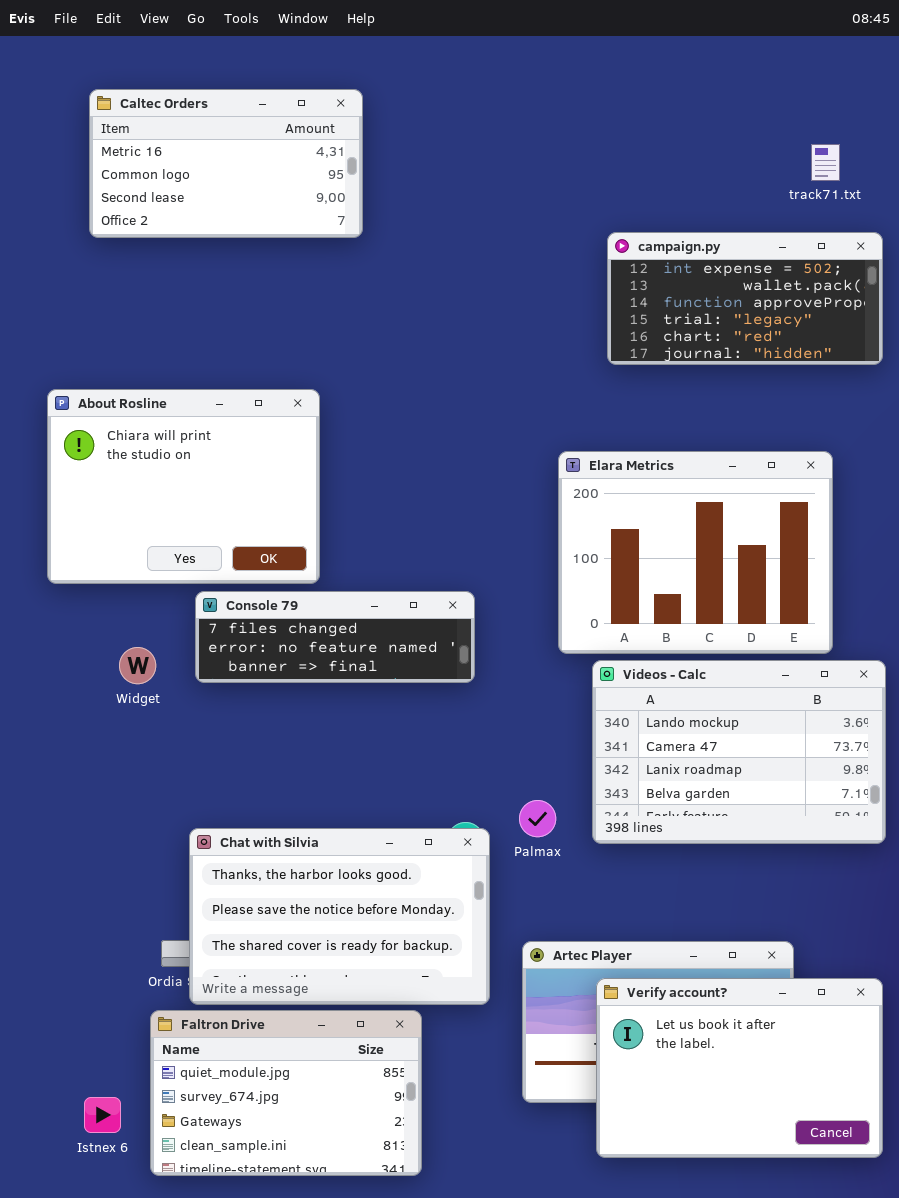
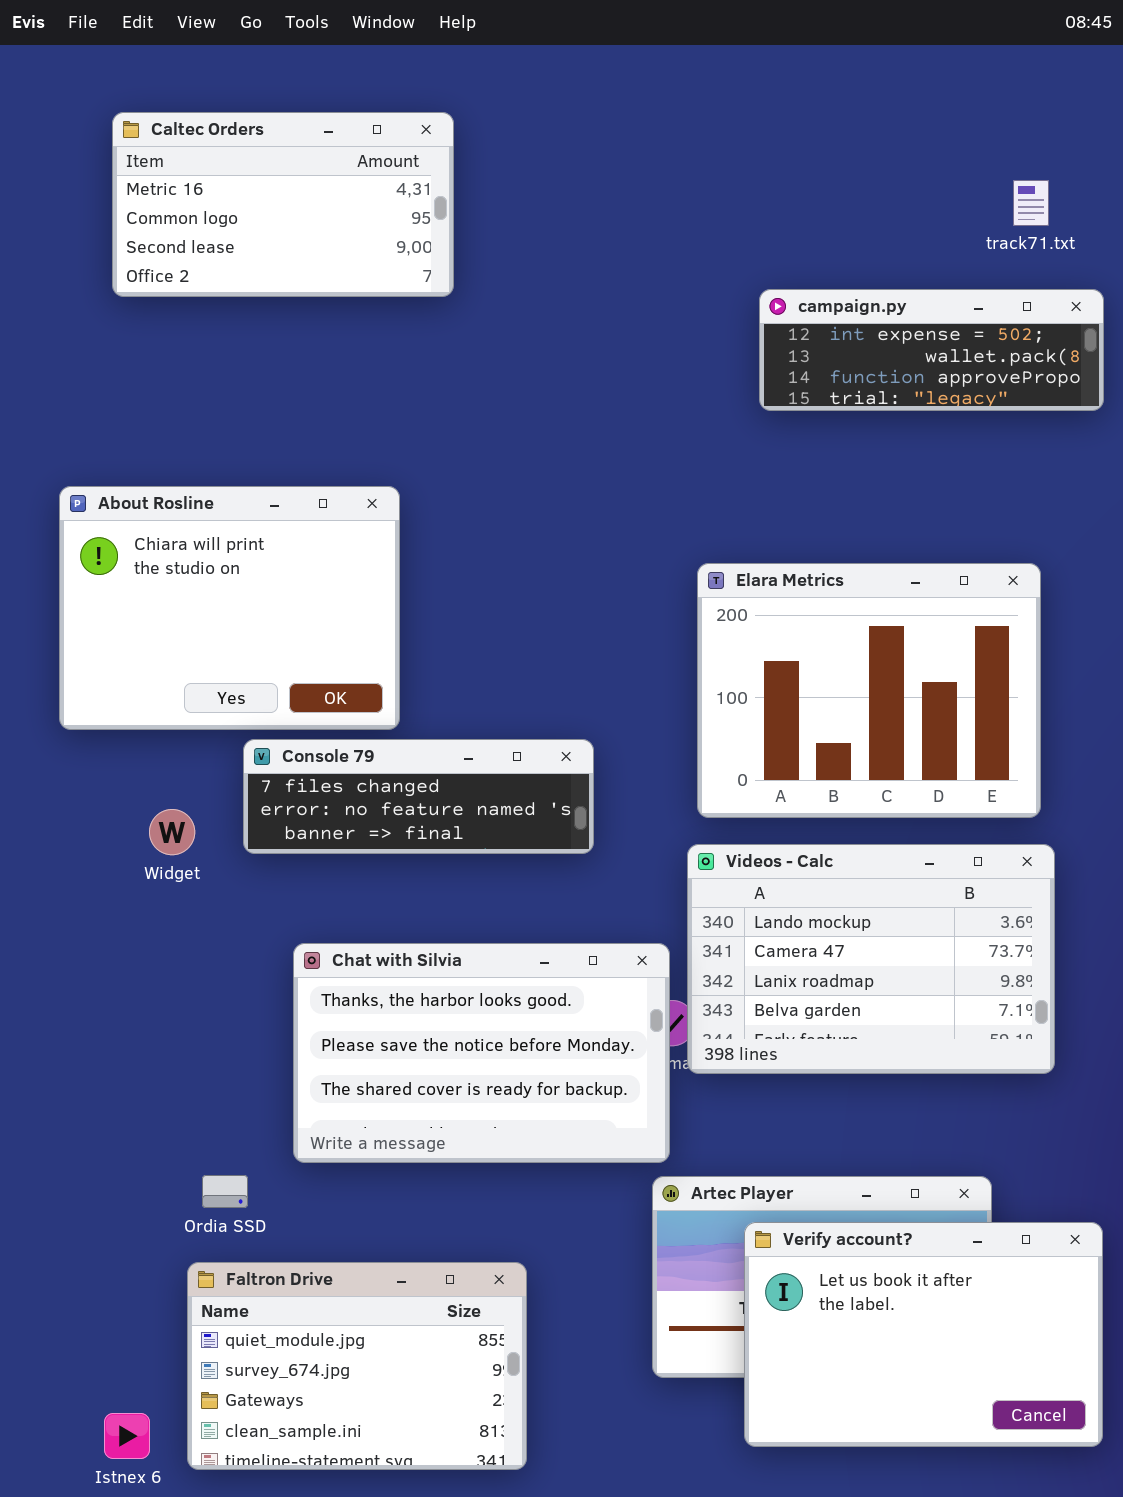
campaign.py: [607,232,883,365] -> [759,289,1104,411], resized
Videos - Calc: [592,660,886,844] -> [687,844,1055,1074], moved
Chat with Silvia: [189,828,490,1005] -> [293,943,670,1163], moved
Istnex 6: [84,1097,121,1133] -> [104,1413,150,1459], moved

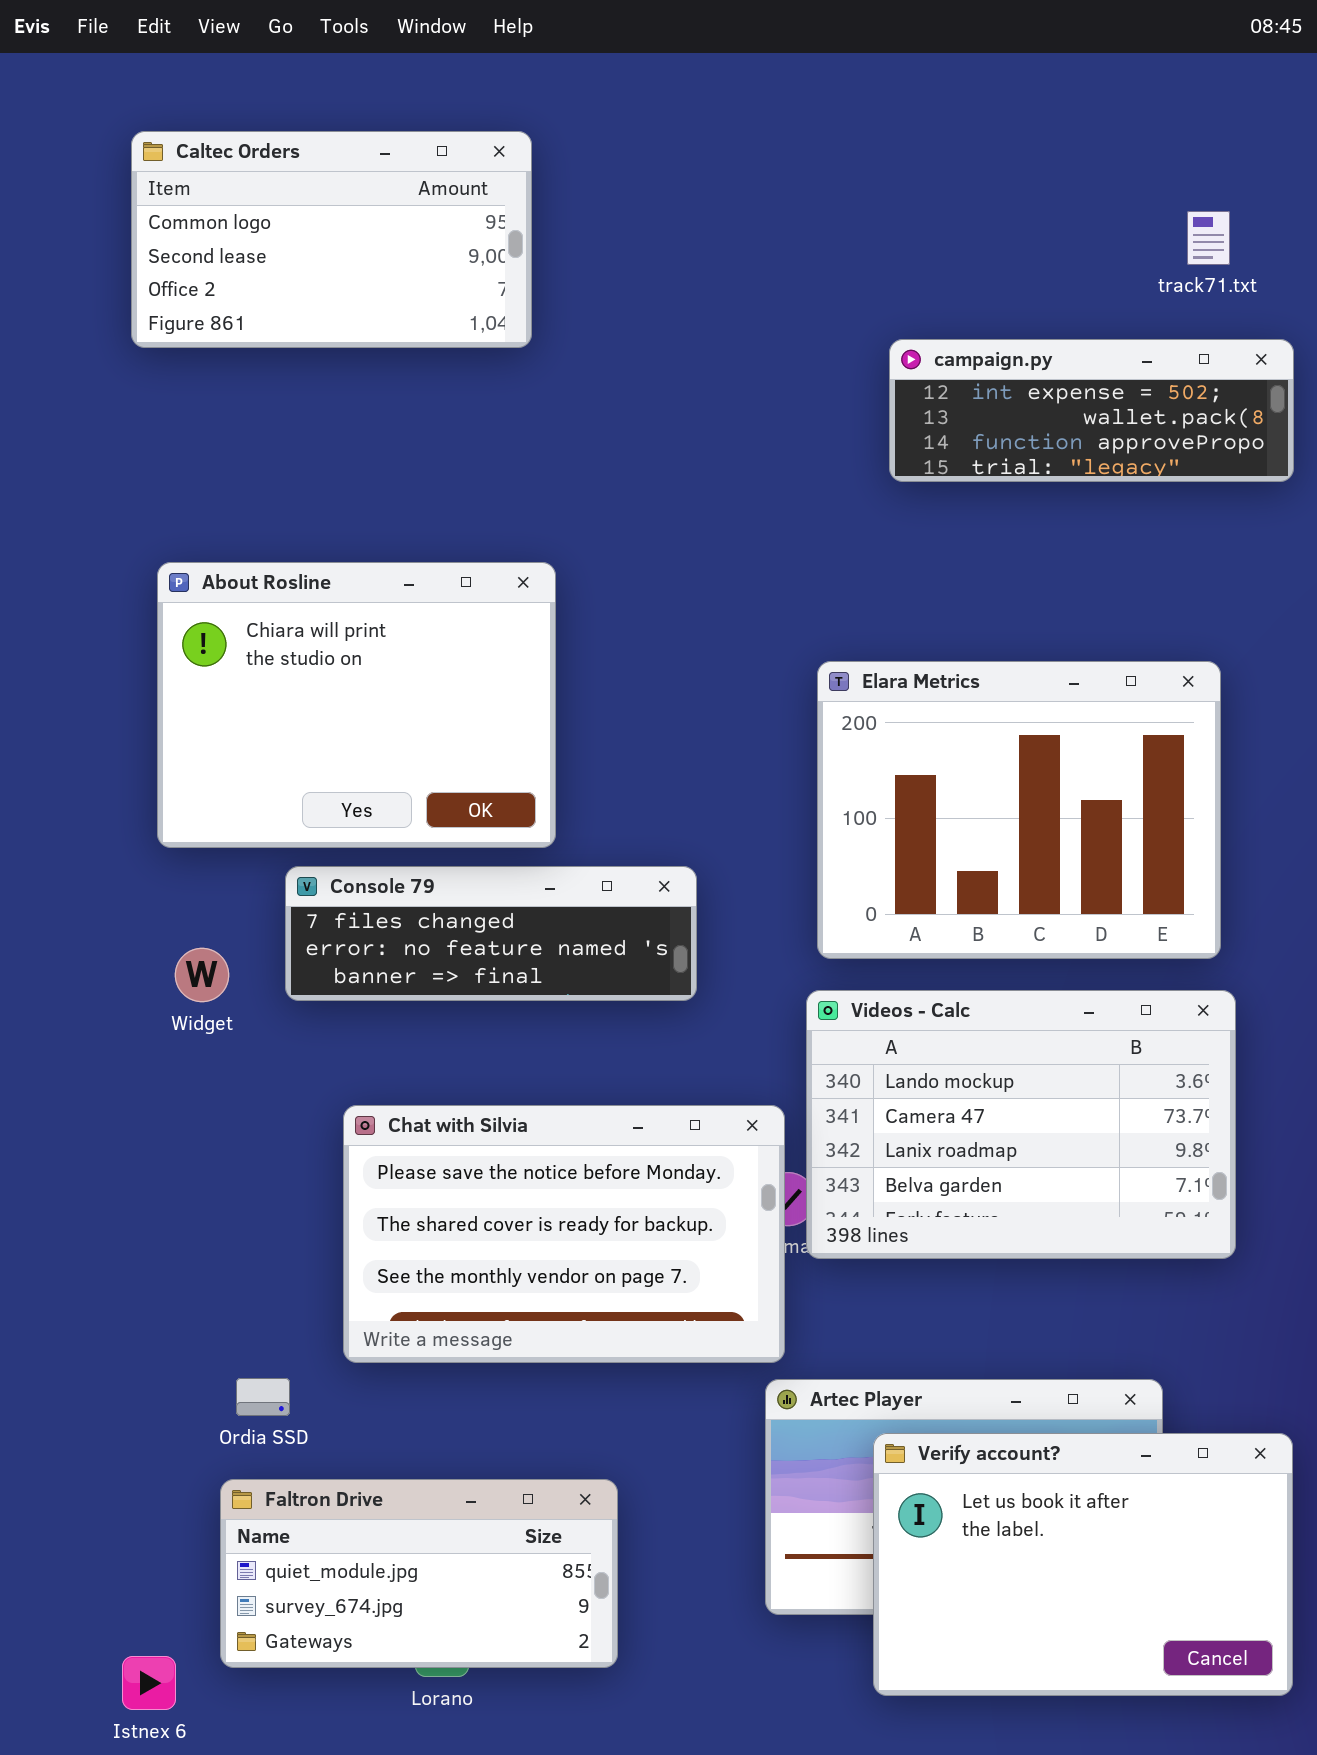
Caltec Orders: [112,112,454,297] -> [131,131,532,348], scrolled down 1 row
About Rosline: [59,486,400,730] -> [157,562,556,848], moved
Chat with Silvia: [293,943,670,1163] -> [343,1105,785,1363], scrolled down 1 row
Faltron Drive: [187,1262,527,1470] -> [220,1479,618,1668], resized

